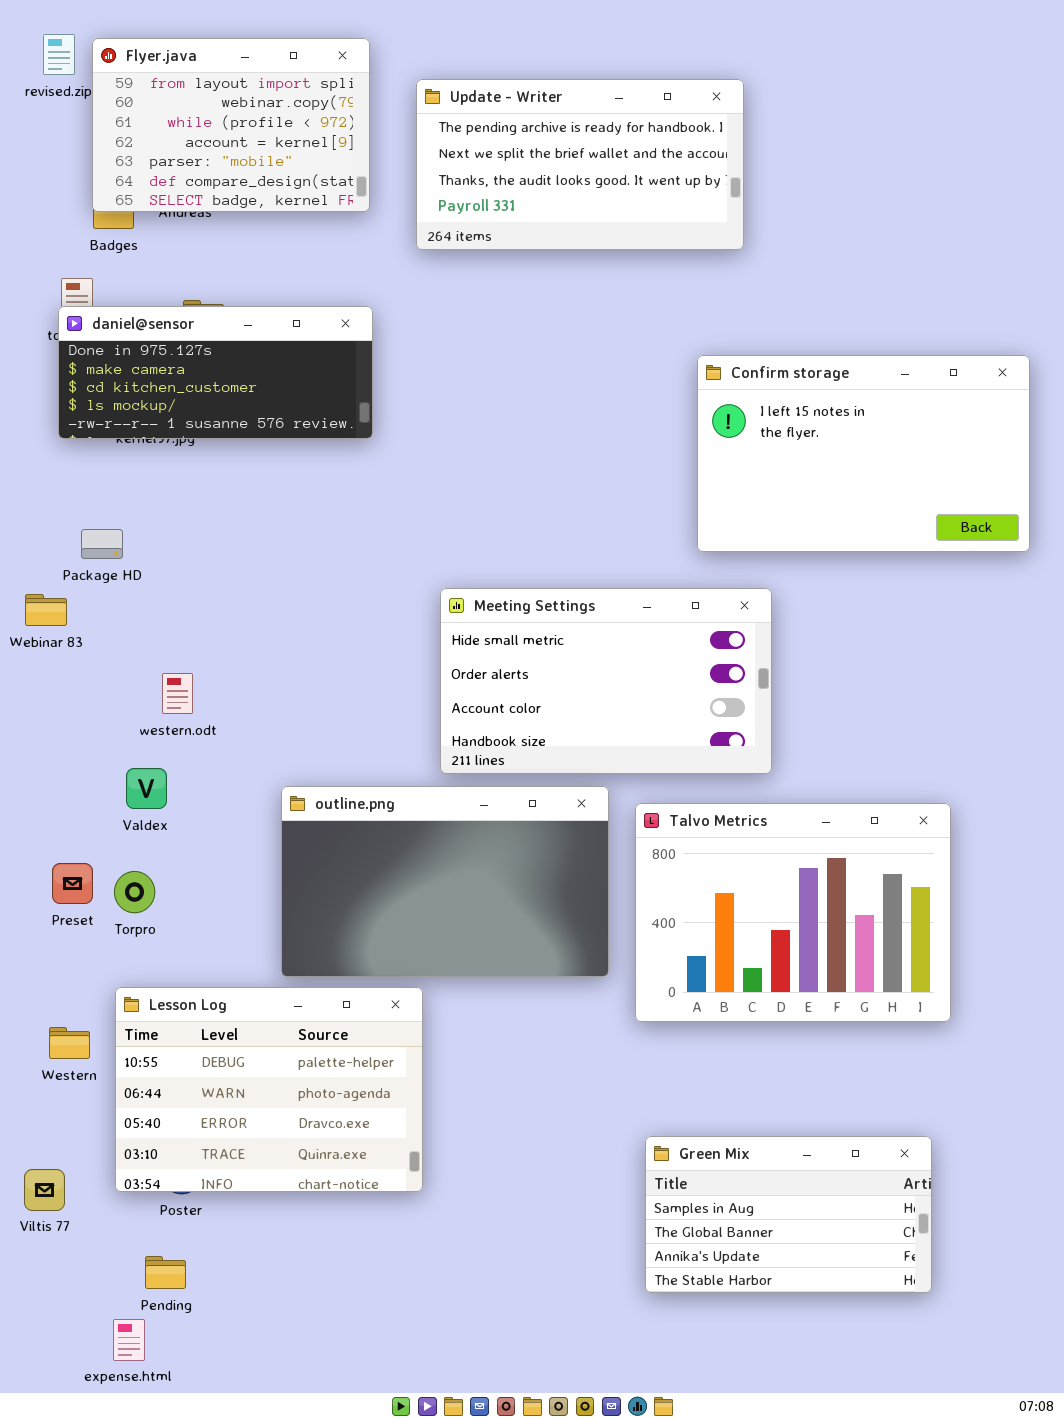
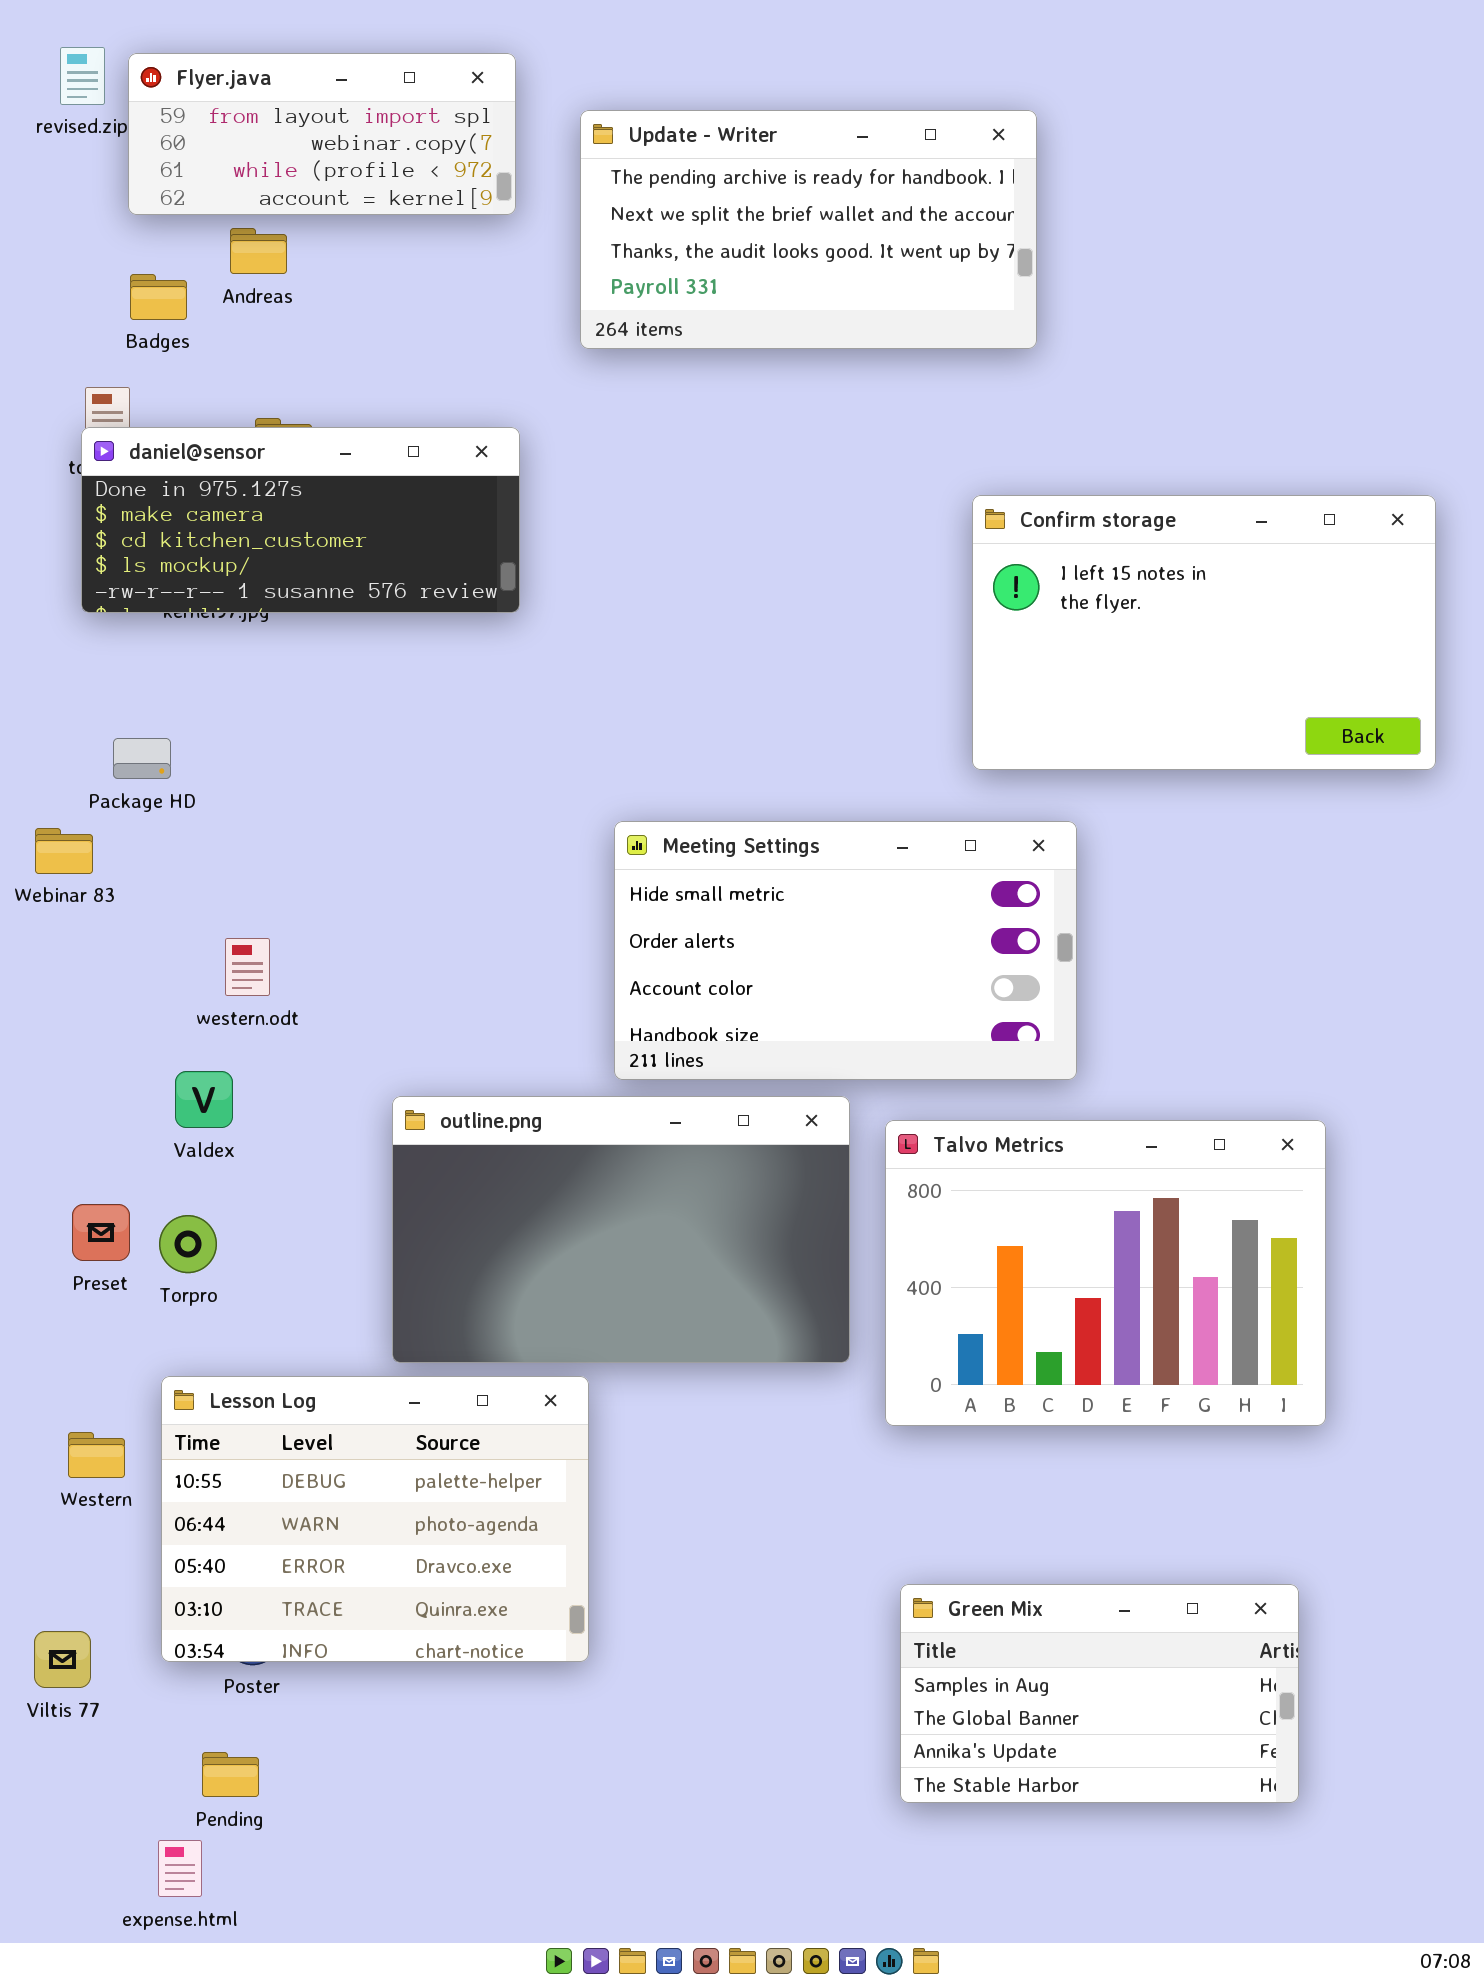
Flyer.java: [92,38,370,212] -> [128,53,516,215], resized

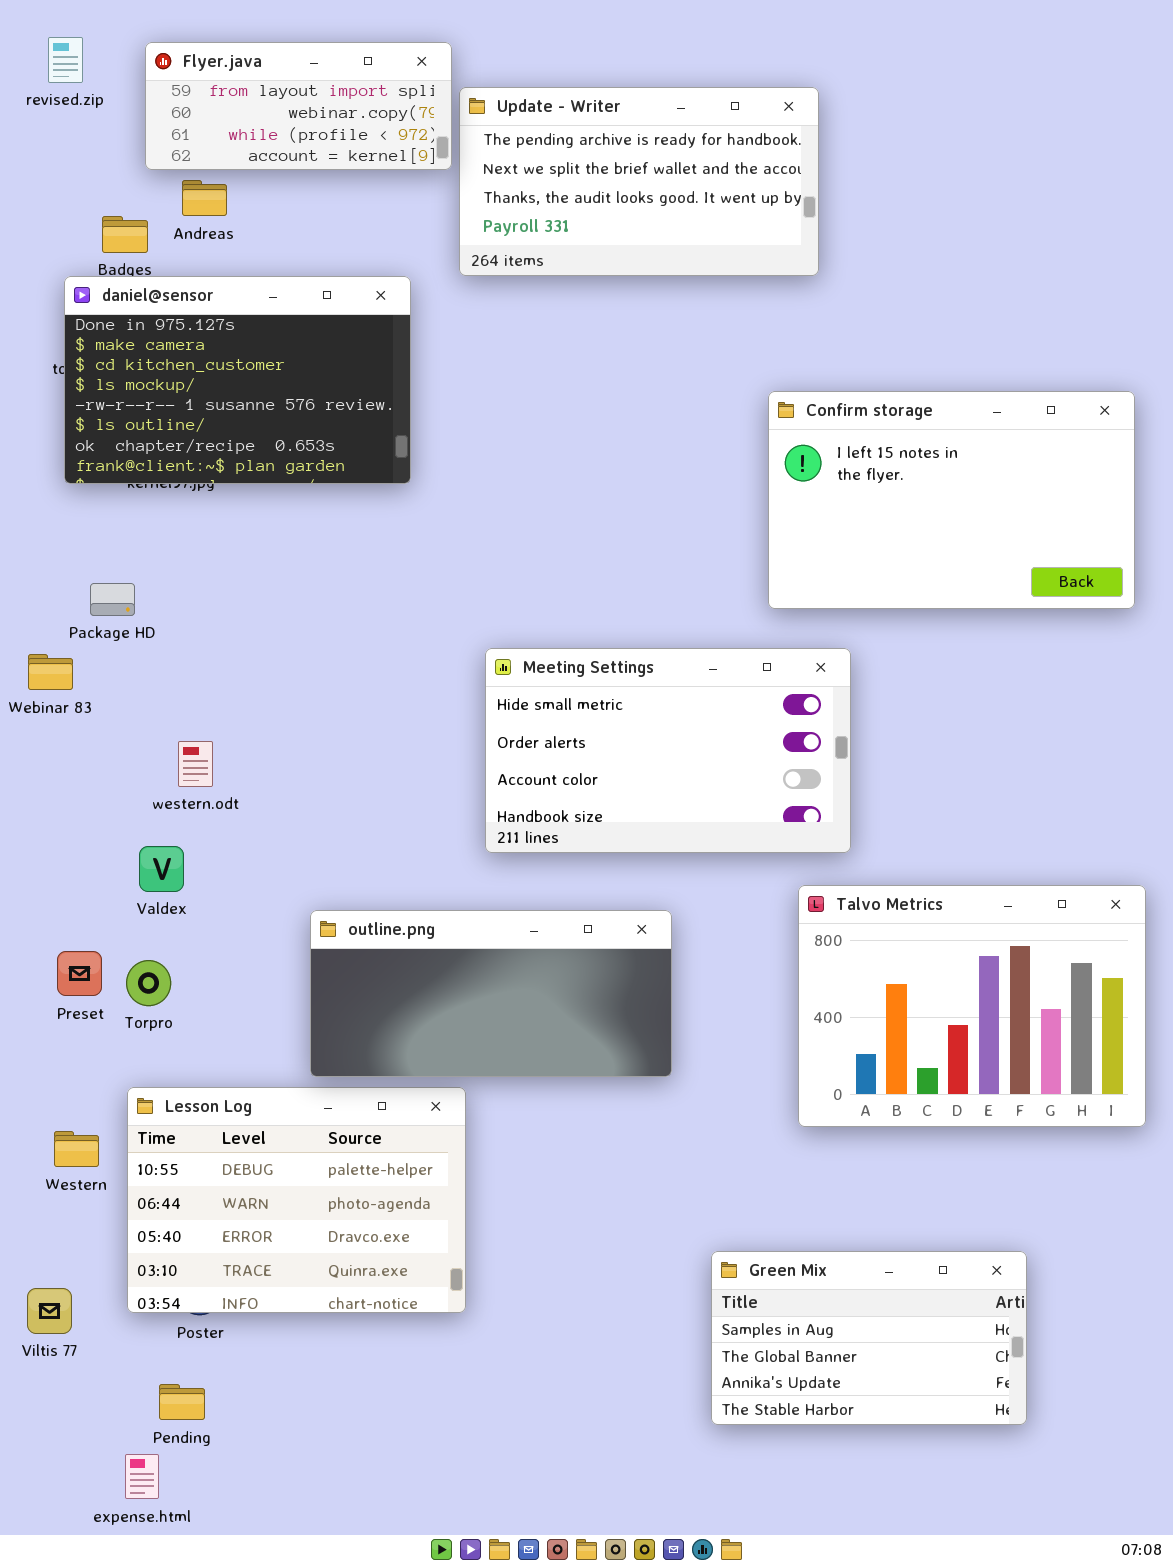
Flyer.java: [128,53,516,215] -> [145,42,452,170], moved
daniel@sensor: [81,427,520,613] -> [64,276,411,484], resized
outline.png: [392,1096,850,1363] -> [310,910,672,1077], resized
Talvo Metrics: [885,1120,1326,1426] -> [798,885,1146,1127], moved

